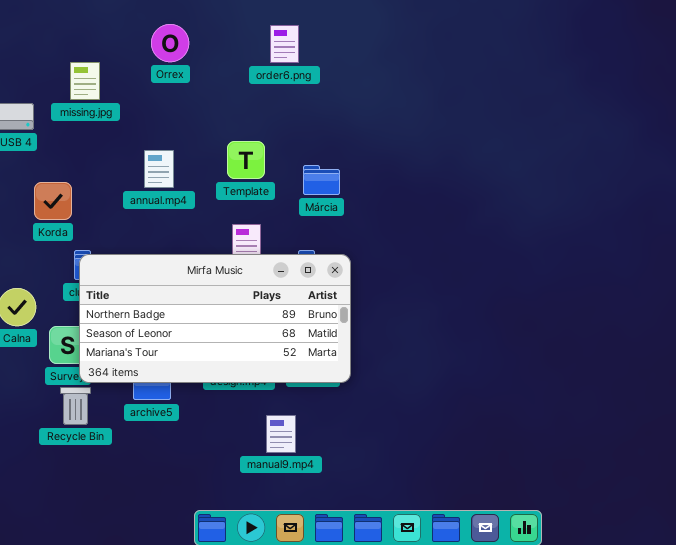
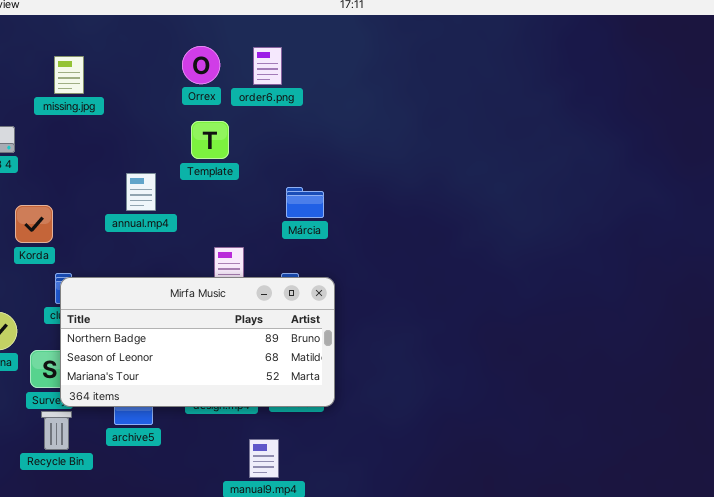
Orrex: [151,24,189,62] -> [182,46,220,84], moved
missing.jpg: [70,62,100,100] -> [54,56,84,94], moved
Template: [227,141,265,179] -> [191,121,229,159], moved

